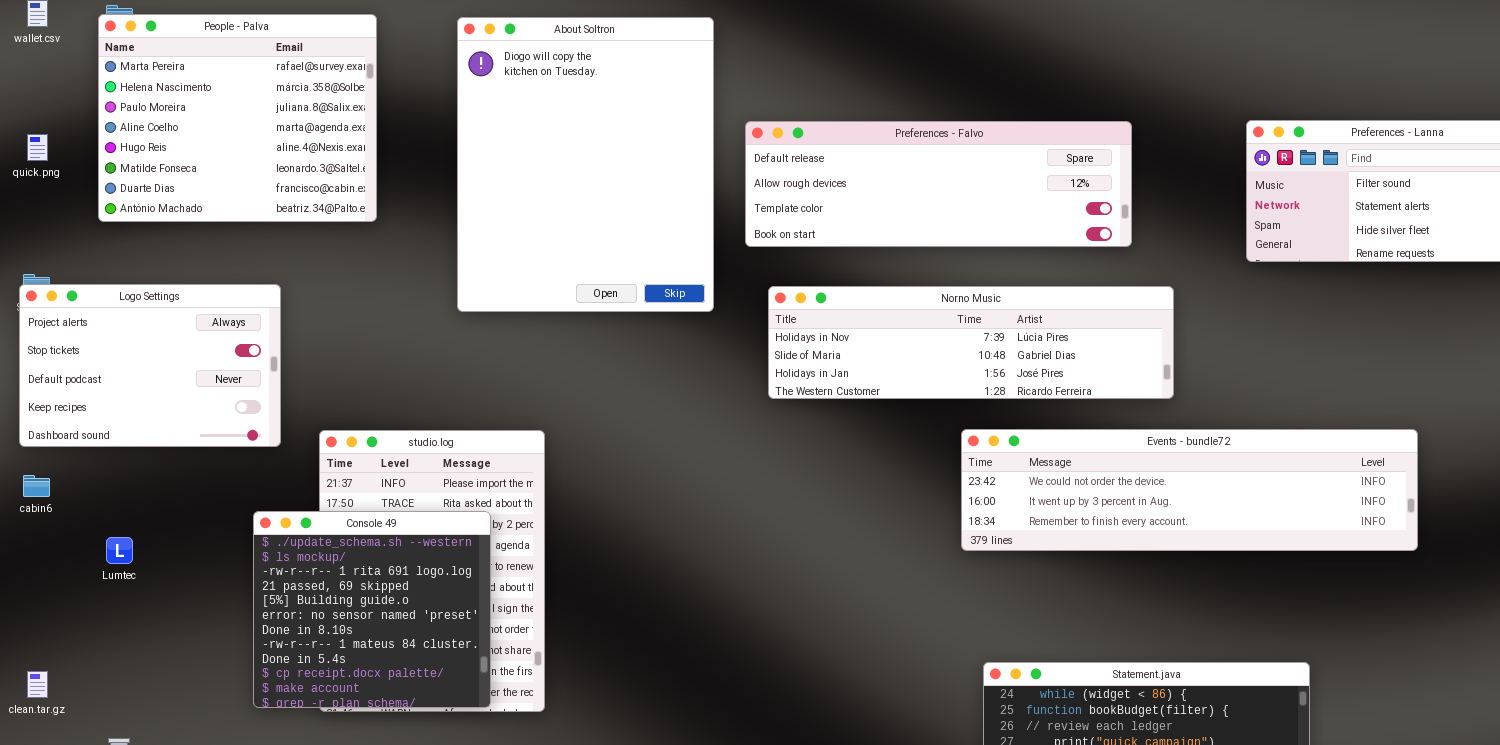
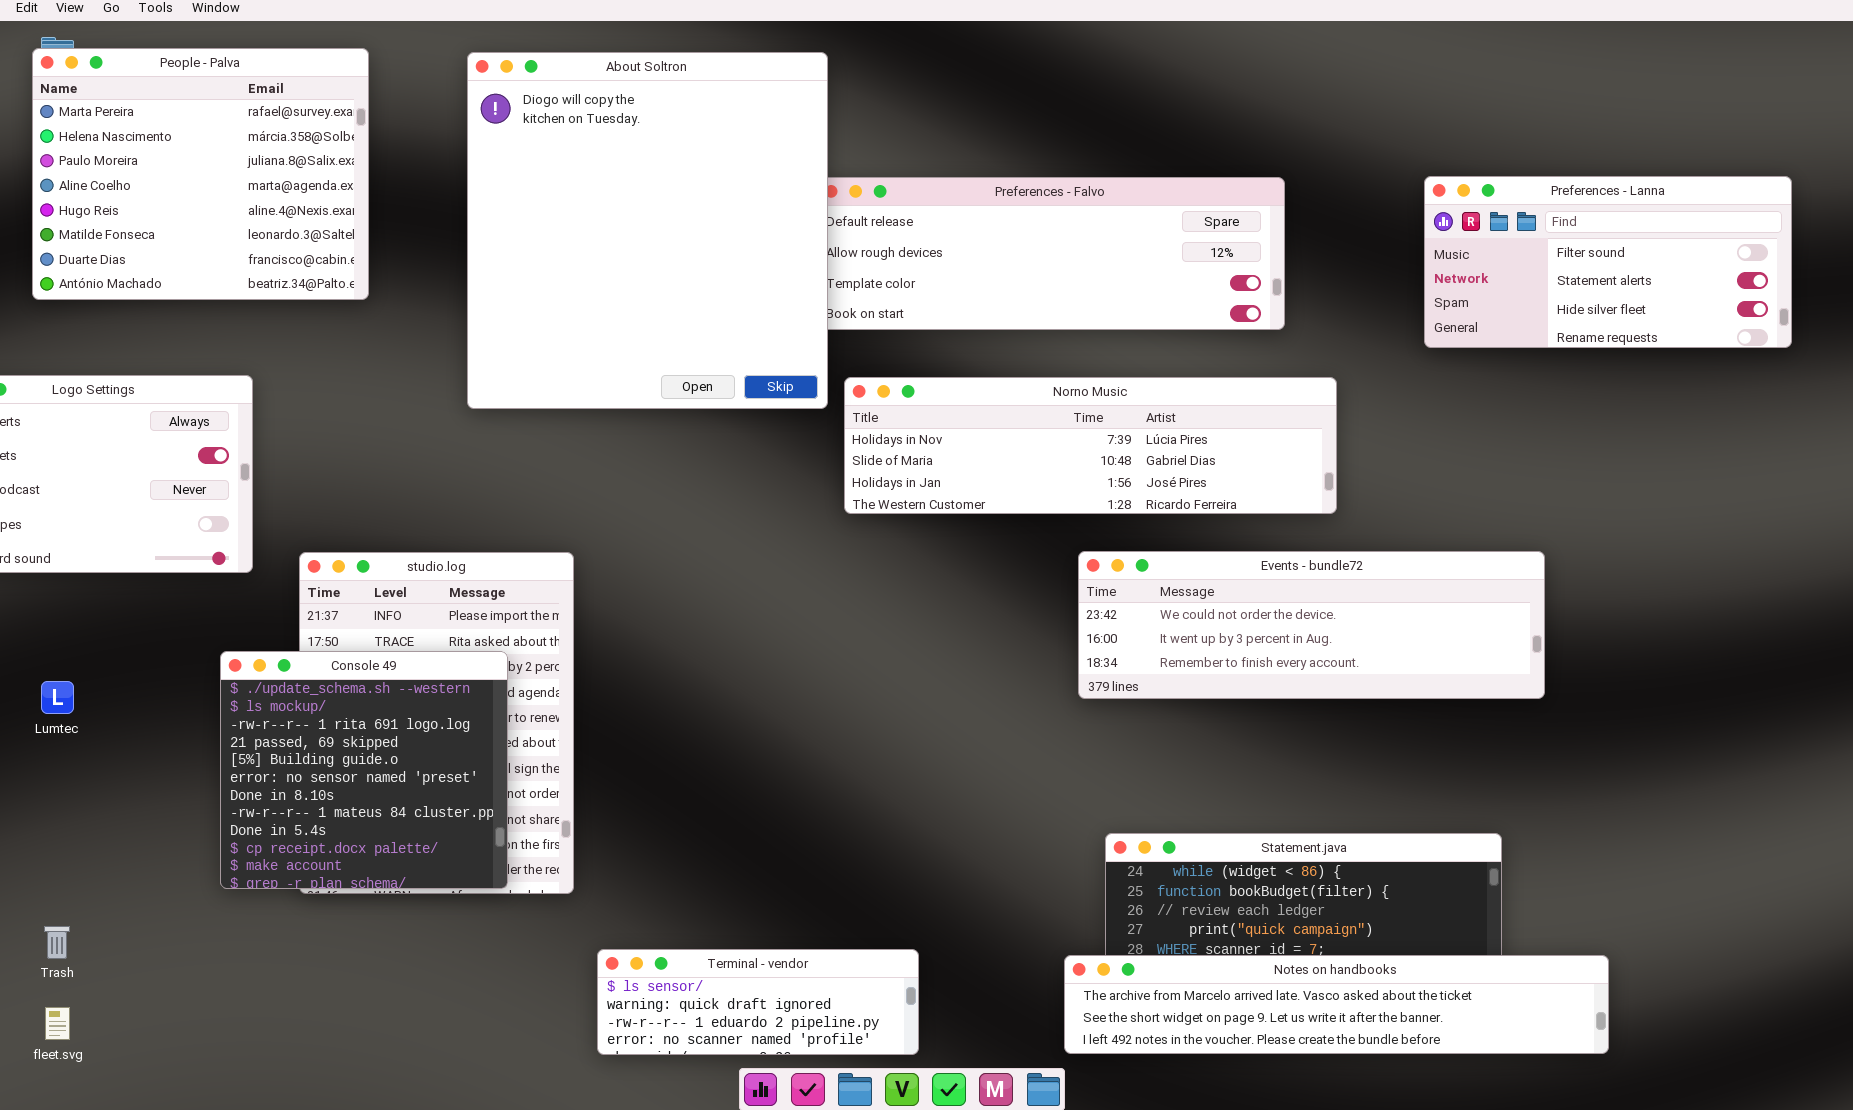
About Soltron: [457,17,714,312] -> [467,52,828,409], resized
Events - bundle72: [961,429,1418,551] -> [1078,551,1545,699], resized

